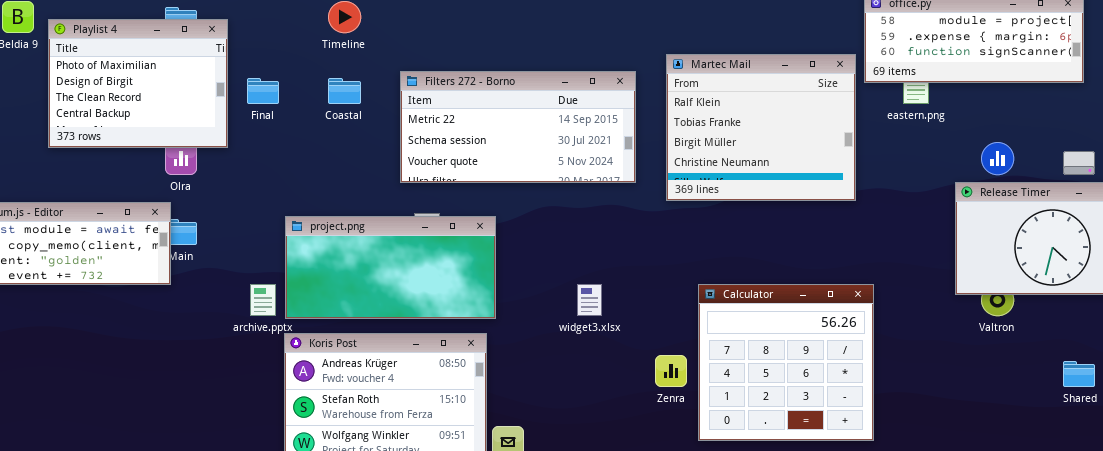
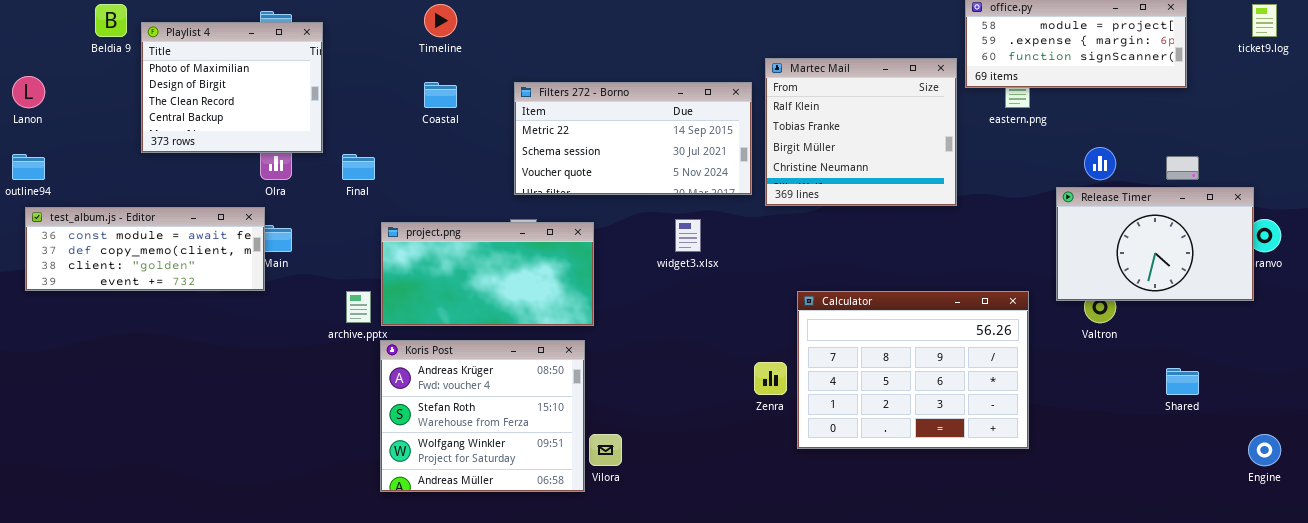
Filters 272 - Borno: [400,71,636,183] -> [514,82,752,195], moved
Final: [247,78,279,104] -> [342,154,375,180], moved
widget3.xlsx: [577,284,602,316] -> [675,219,701,252], moved
Calculator: [698,284,874,441] -> [797,291,1029,449], resized

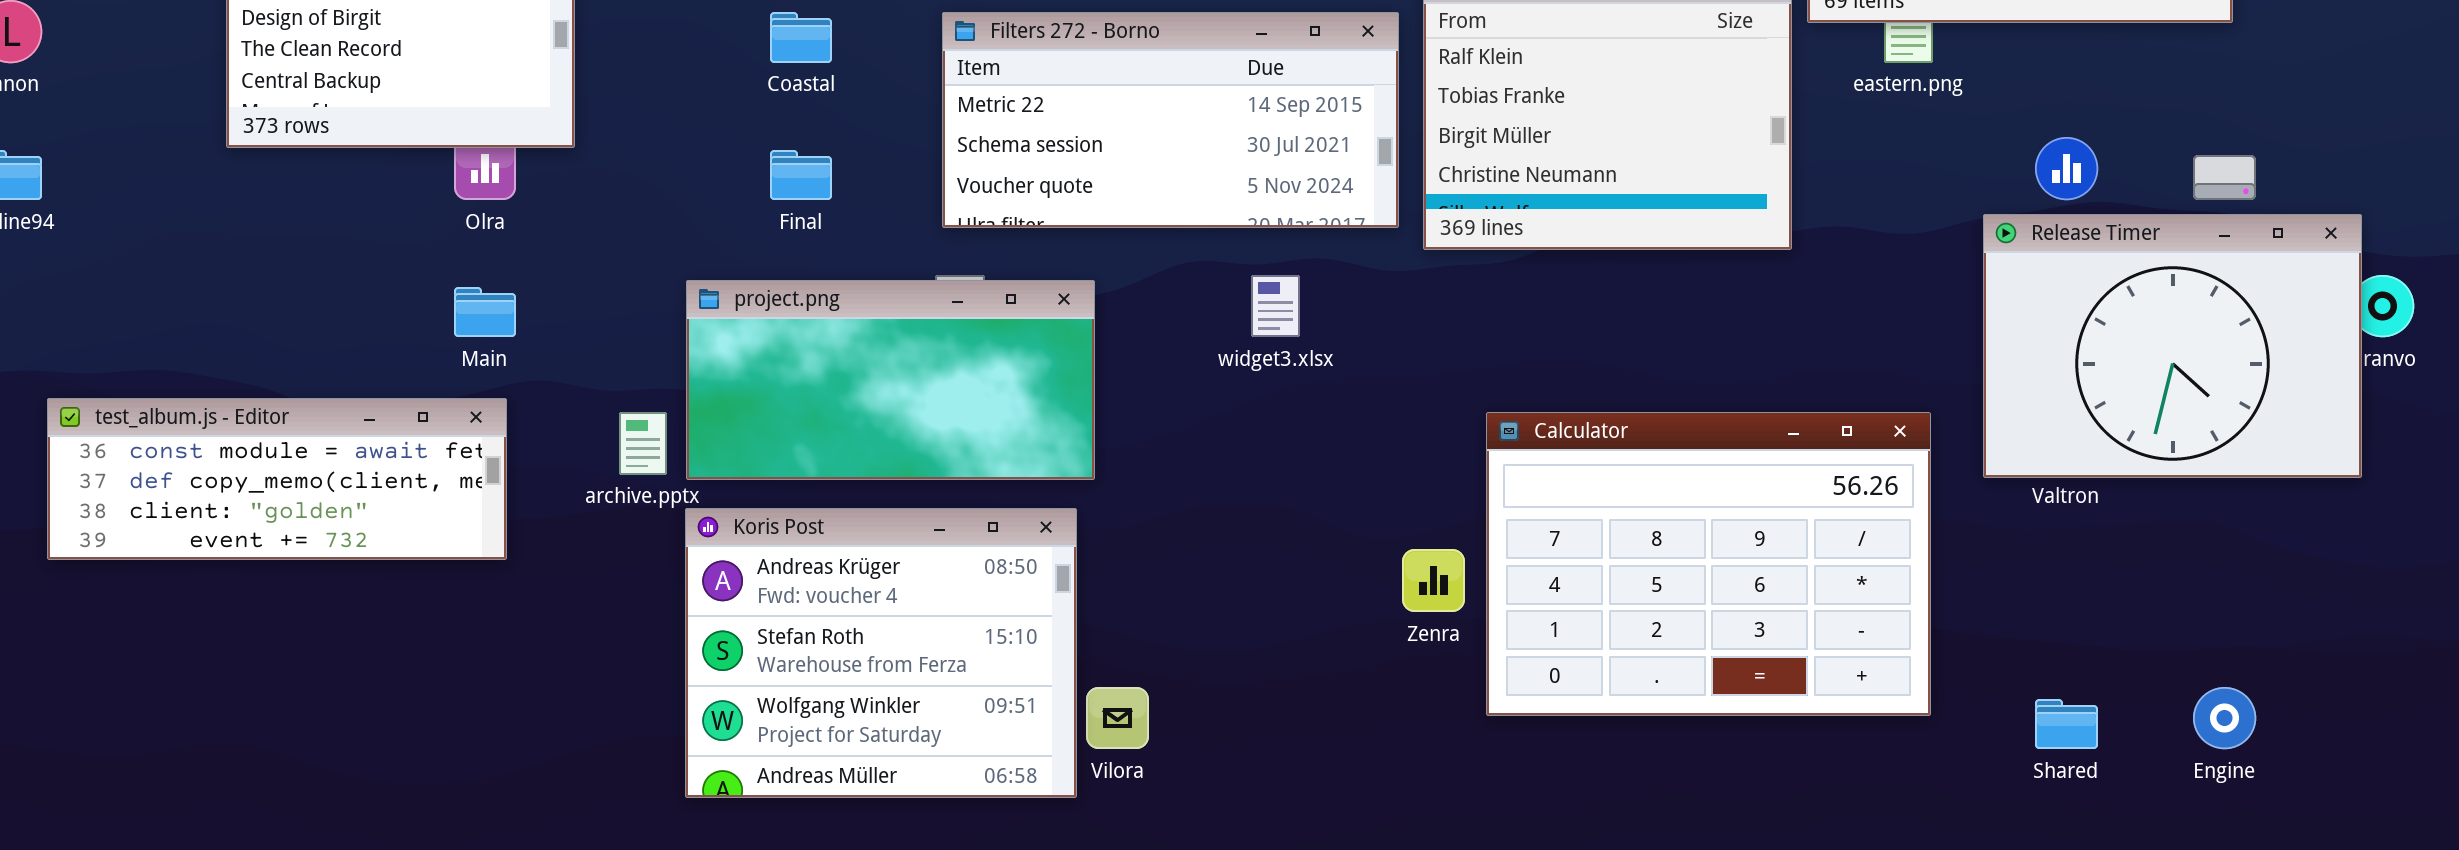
Final: [342,154,375,180] -> [770,150,832,200], moved
Release Timer: [1056,187,1254,301] -> [1983,214,2362,478], resized
test_album.js - Editor: [25,207,265,291] -> [47,398,507,560], moved
Shared: [1166,368,1199,395] -> [2035,699,2098,749], moved
Engine: [1248,434,1281,466] -> [2193,687,2256,749], moved

